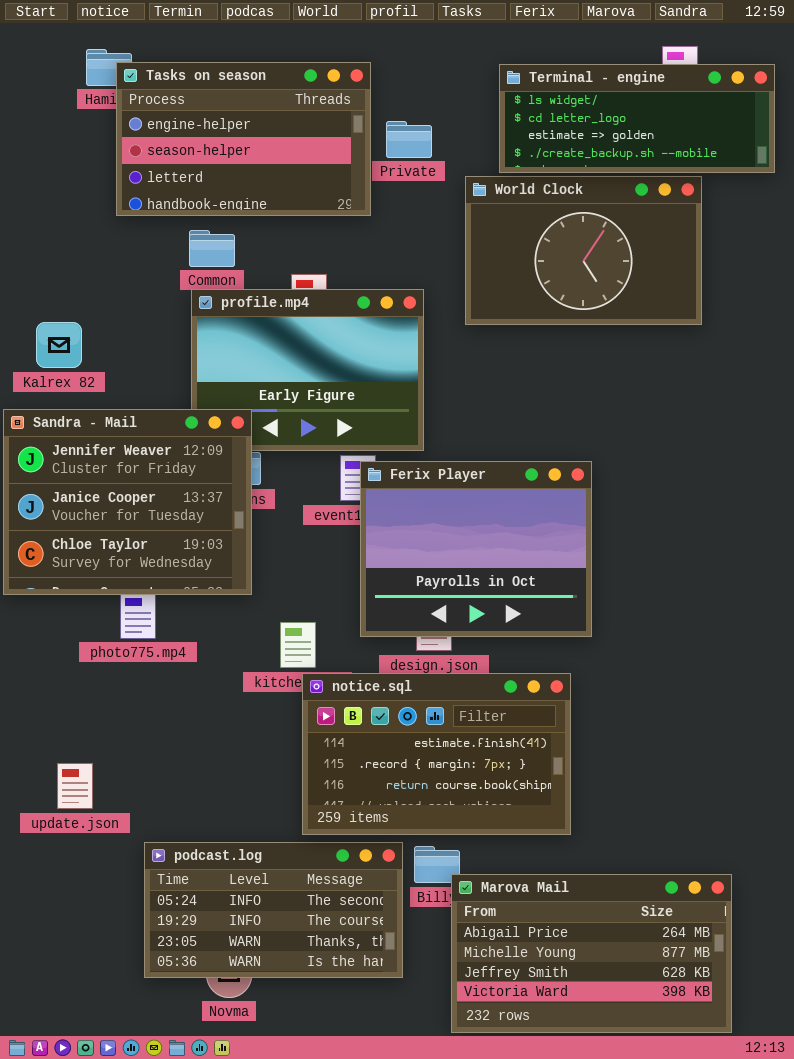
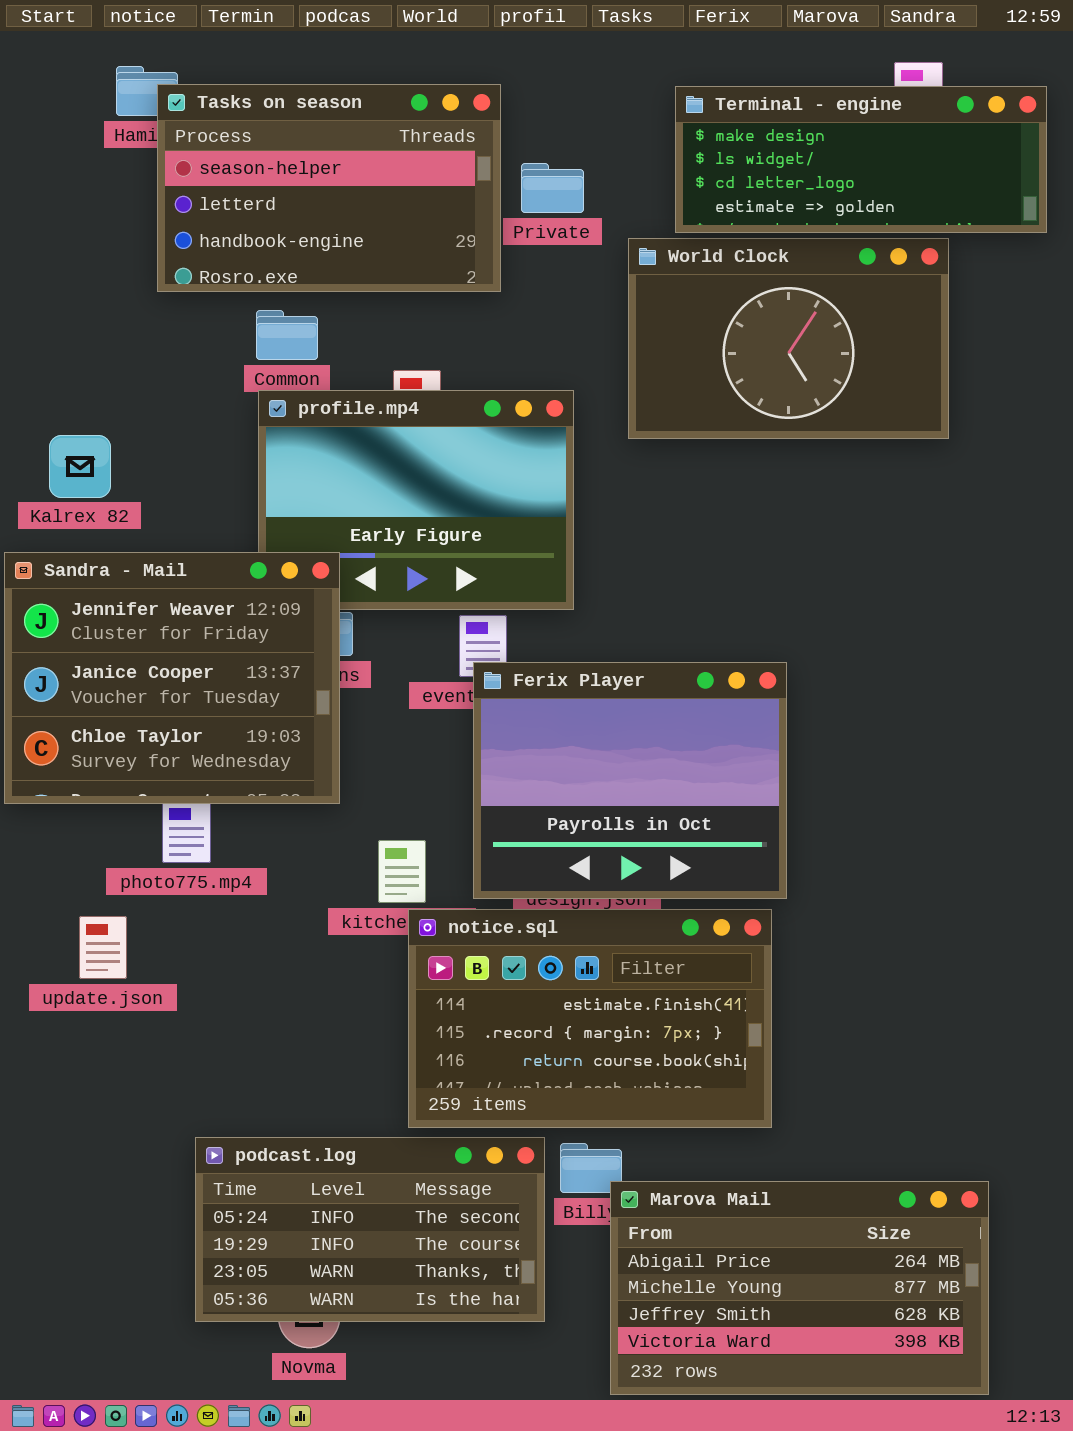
Tasks on season: [116,62,371,216] -> [157,84,501,292], scrolled down 1 row
Terminal - engine: [499,64,775,173] -> [675,86,1047,233], scrolled up 1 row
Ferix Player: [360,461,592,637] -> [473,662,787,899], moved
update.json: [57,763,93,809] -> [79,916,127,979], moved

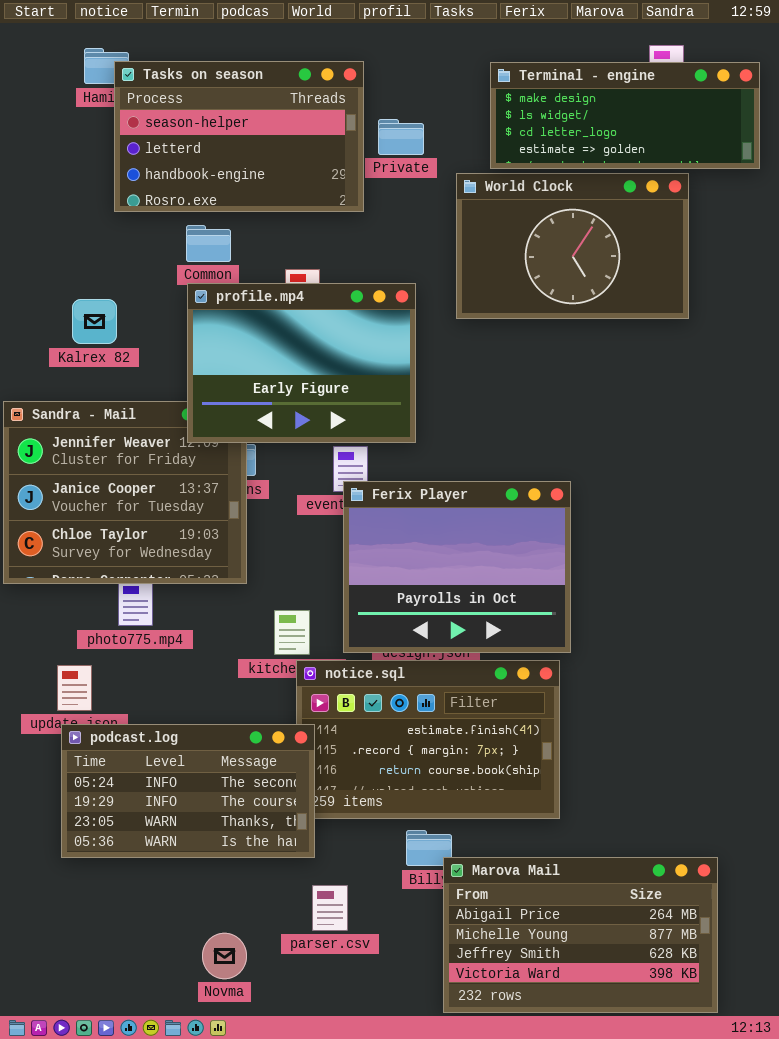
profile.mp4: [258,390,574,610] -> [187,283,416,443], raised
Kalrex 82: [49,435,111,498] -> [72,299,117,344], moved
podcast.log: [195,1137,545,1322] -> [61,724,315,858], moved

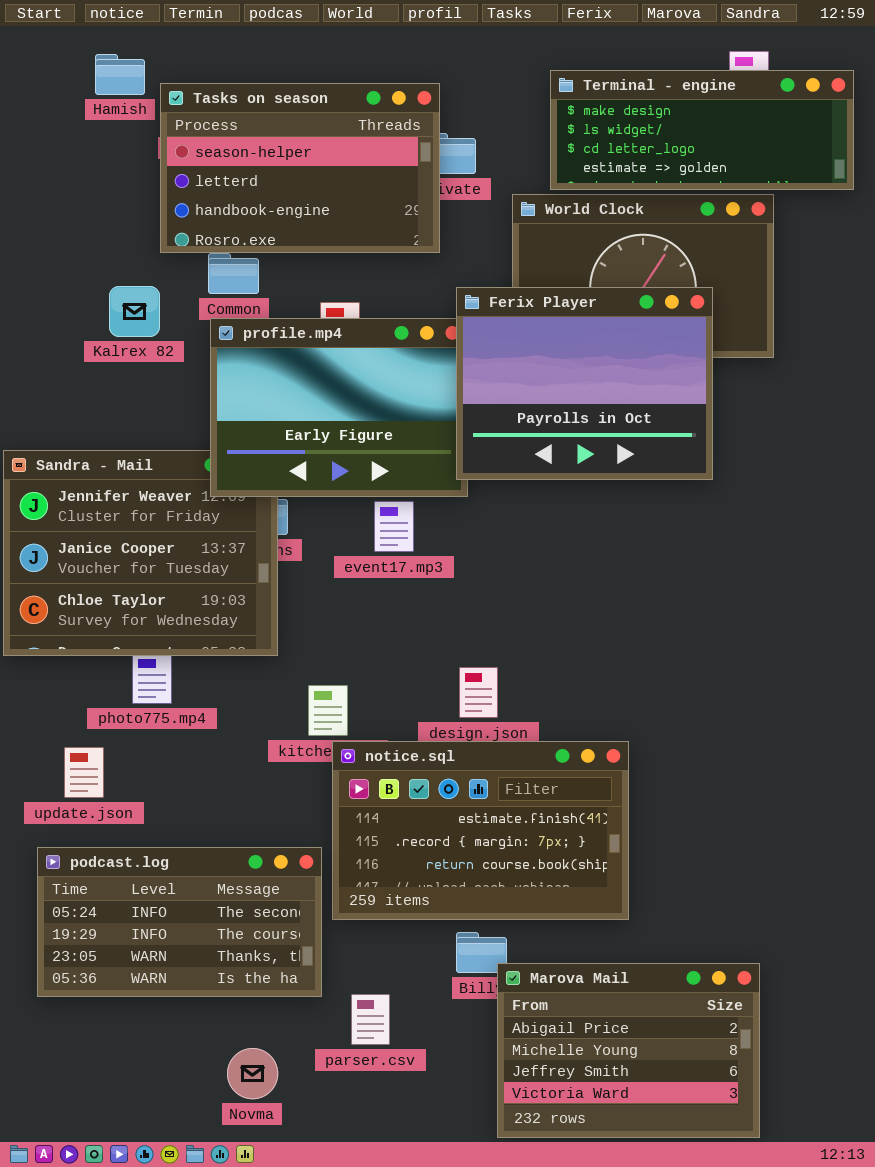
Tasks on season: [114,61,364,212] -> [160,83,440,253], moved
Kalrex 82: [72,299,117,344] -> [109,286,160,337], moved
Ferix Player: [343,481,571,653] -> [456,287,713,480], moved
podcast.log: [61,724,315,858] -> [37,847,322,997], moved
Marova Mail: [443,857,718,1013] -> [497,963,760,1138], resized

